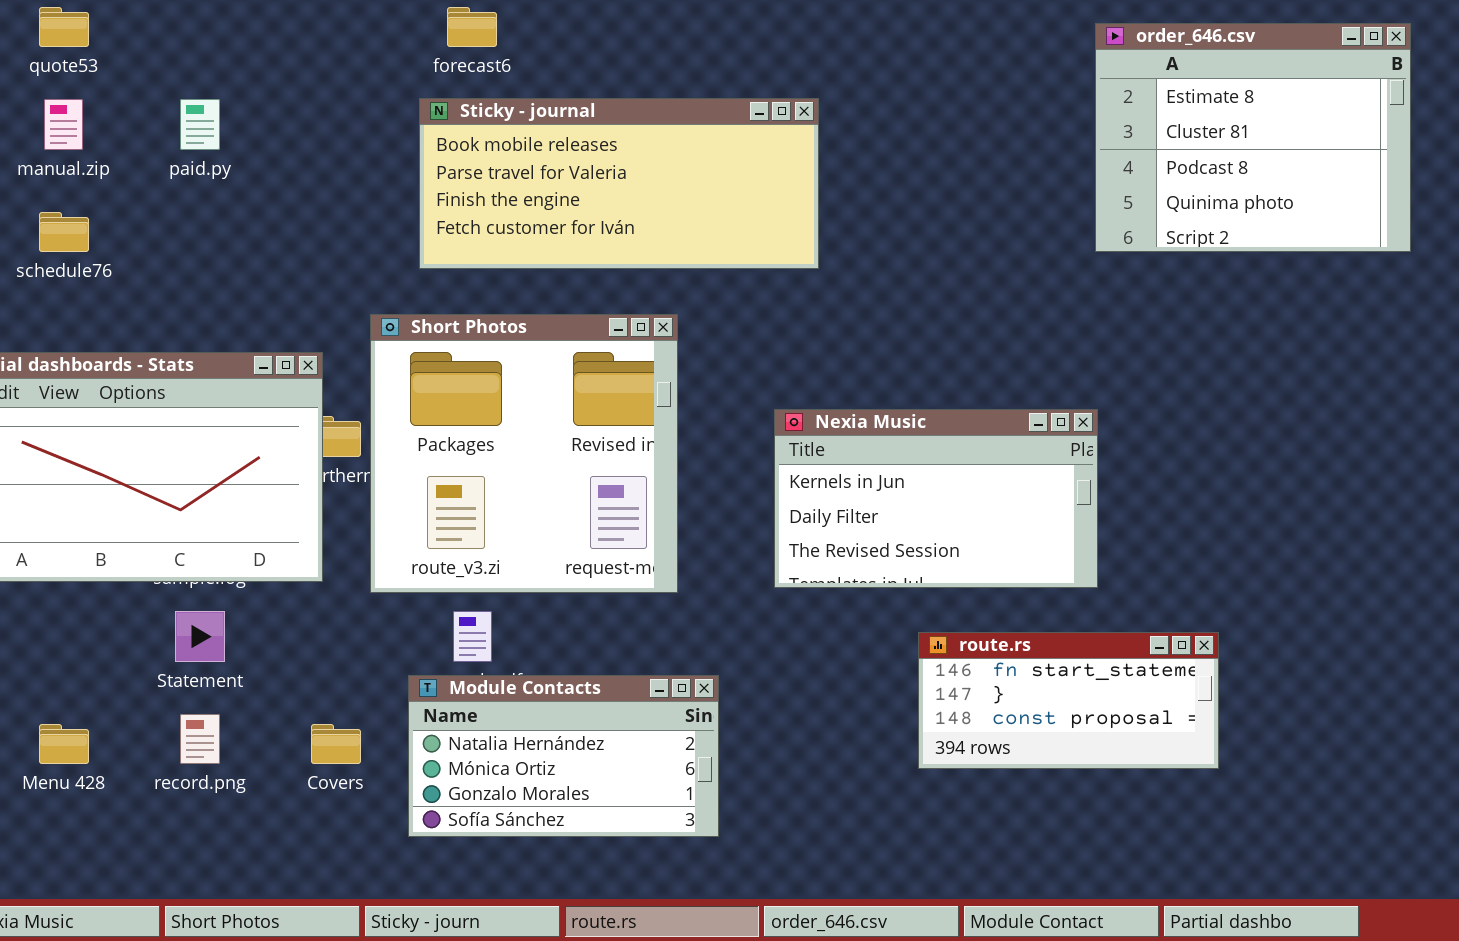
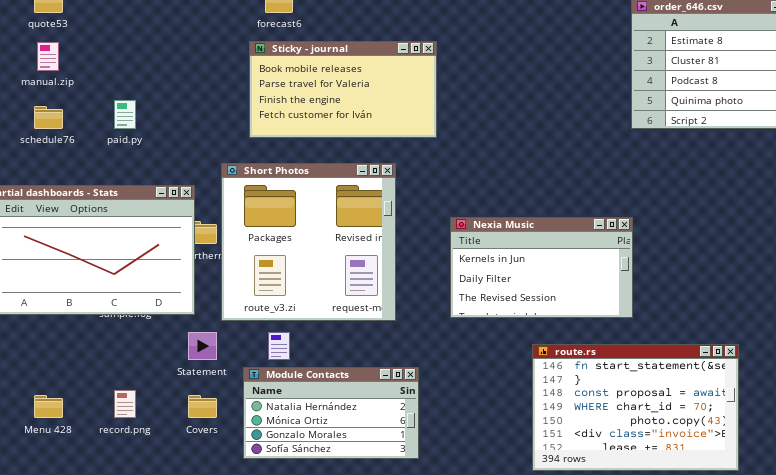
Sticky - journal: [419,98,819,269] -> [249,41,437,138], resized
paid.py: [180,99,220,150] -> [114,100,136,129], moved
Statement: [175,611,225,662] -> [188,332,217,360], moved
route.rs: [918,632,1219,769] -> [532,344,739,471], resized

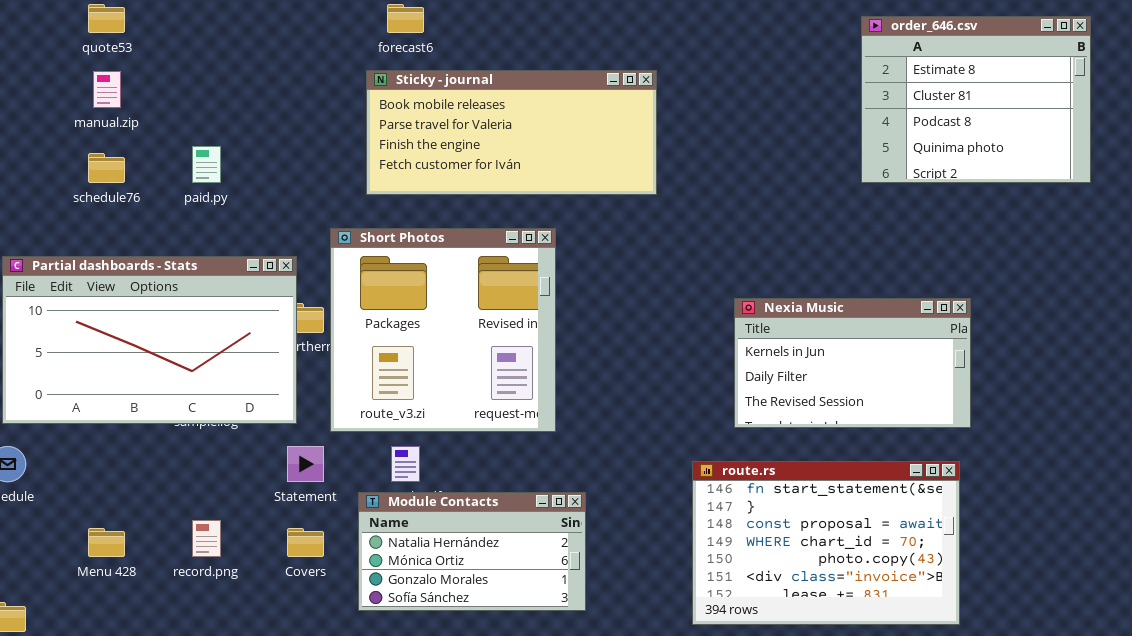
Sticky - journal: [249,41,437,138] -> [366,70,657,195], resized
Nexia Music: [450,217,633,318] -> [734,298,971,428], moved
route.rs: [532,344,739,471] -> [692,461,960,625], moved

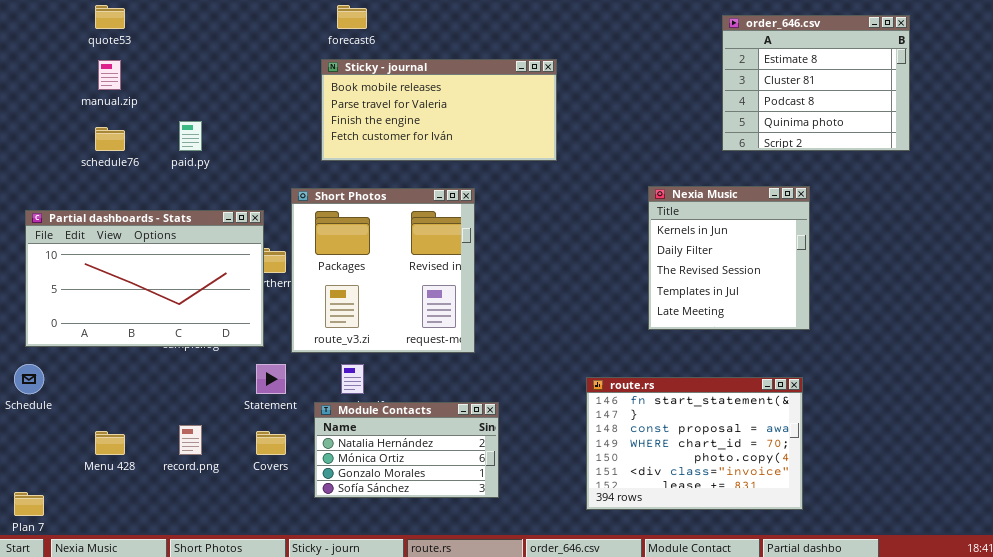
Nexia Music: [734,298,971,428] -> [648,186,810,330], moved, resized

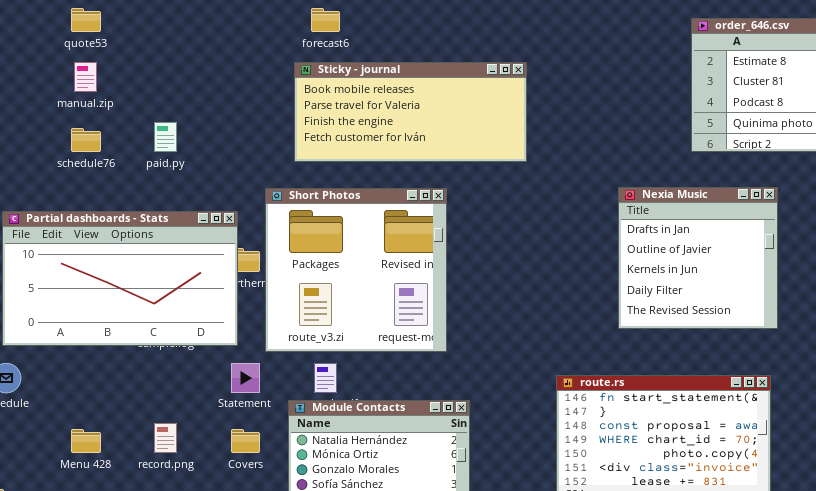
Nexia Music: [648,186,810,330] -> [618,187,778,329], scrolled up 2 rows

